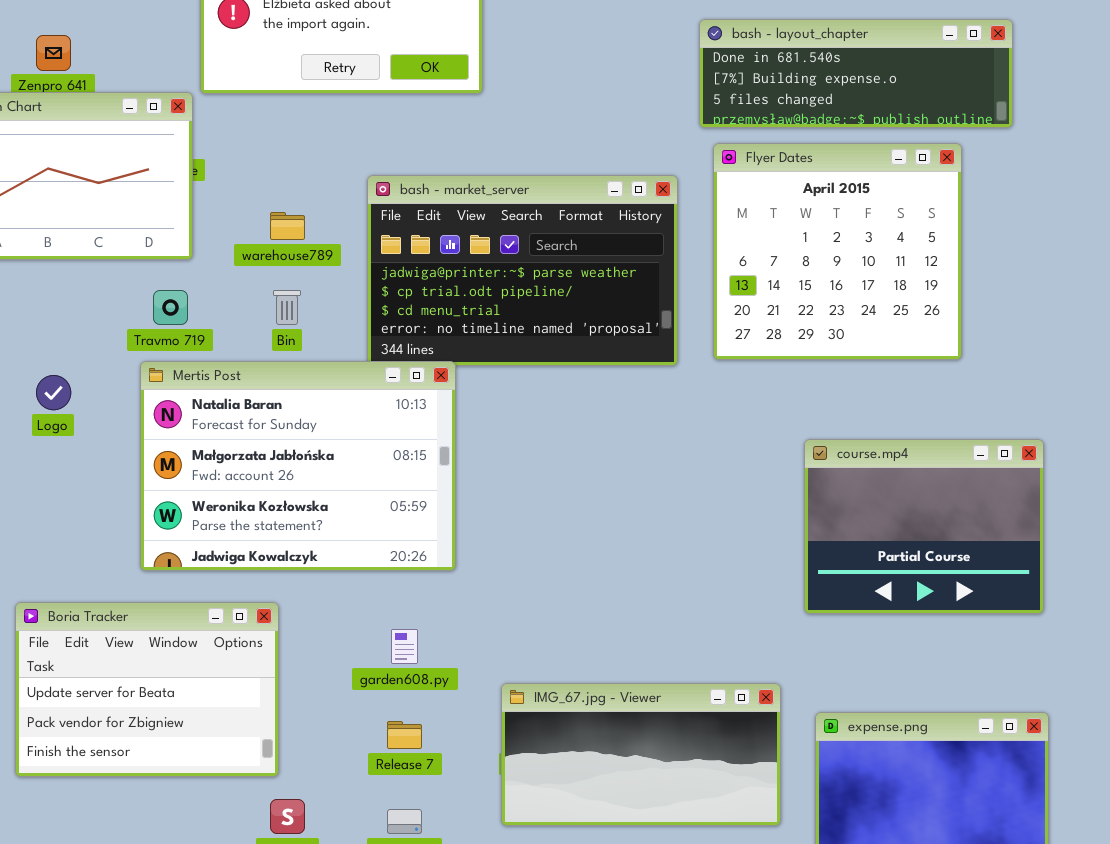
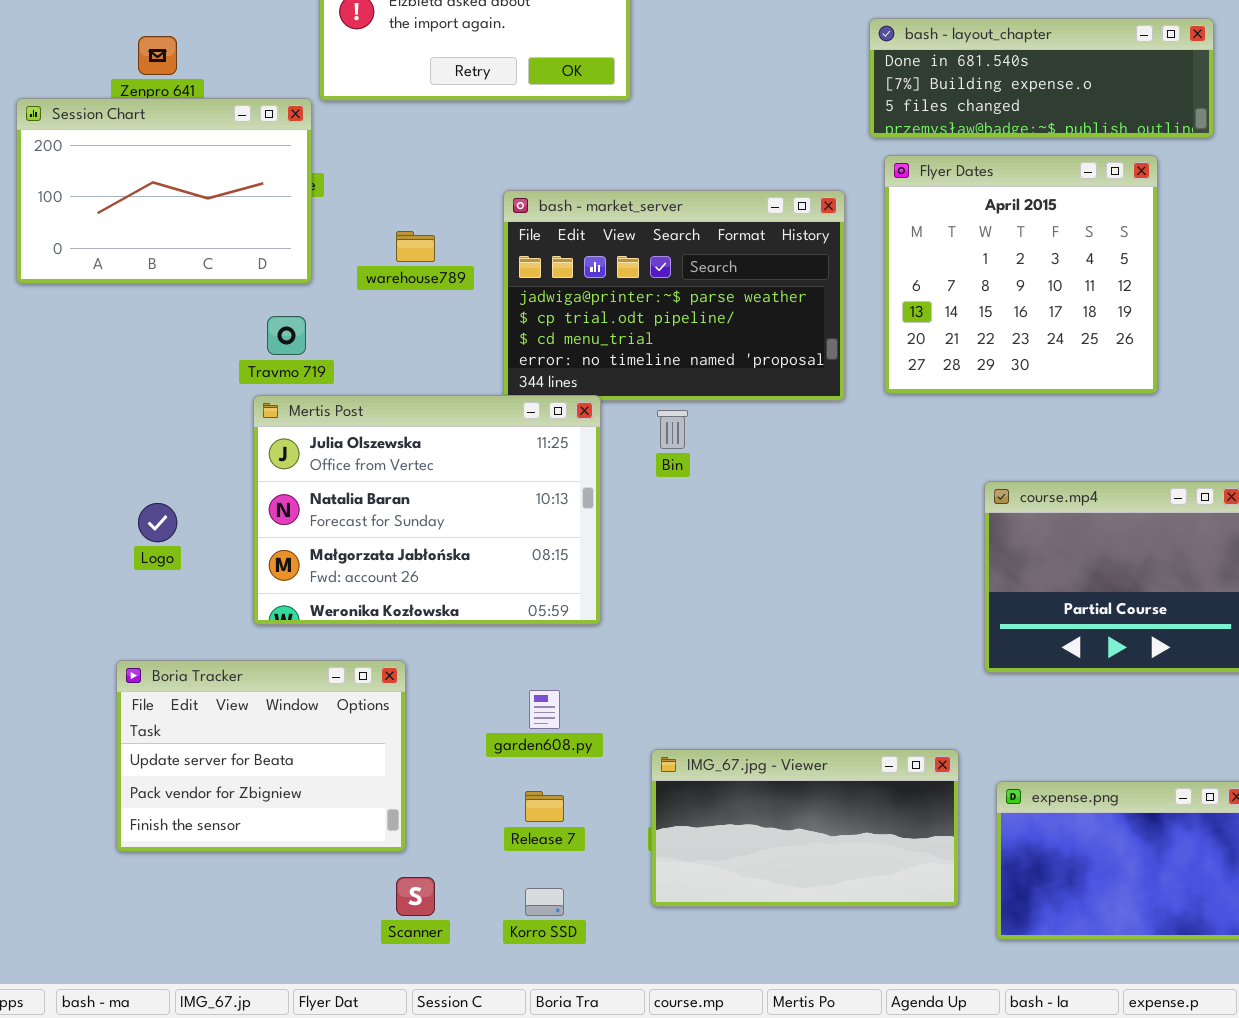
Bin: [273,290,301,325] -> [657,410,688,449], moved
Mertis Post: [140,361,456,571] -> [253,395,601,625], scrolled up 1 row
Logo: [36,375,71,410] -> [138,503,177,542], moved

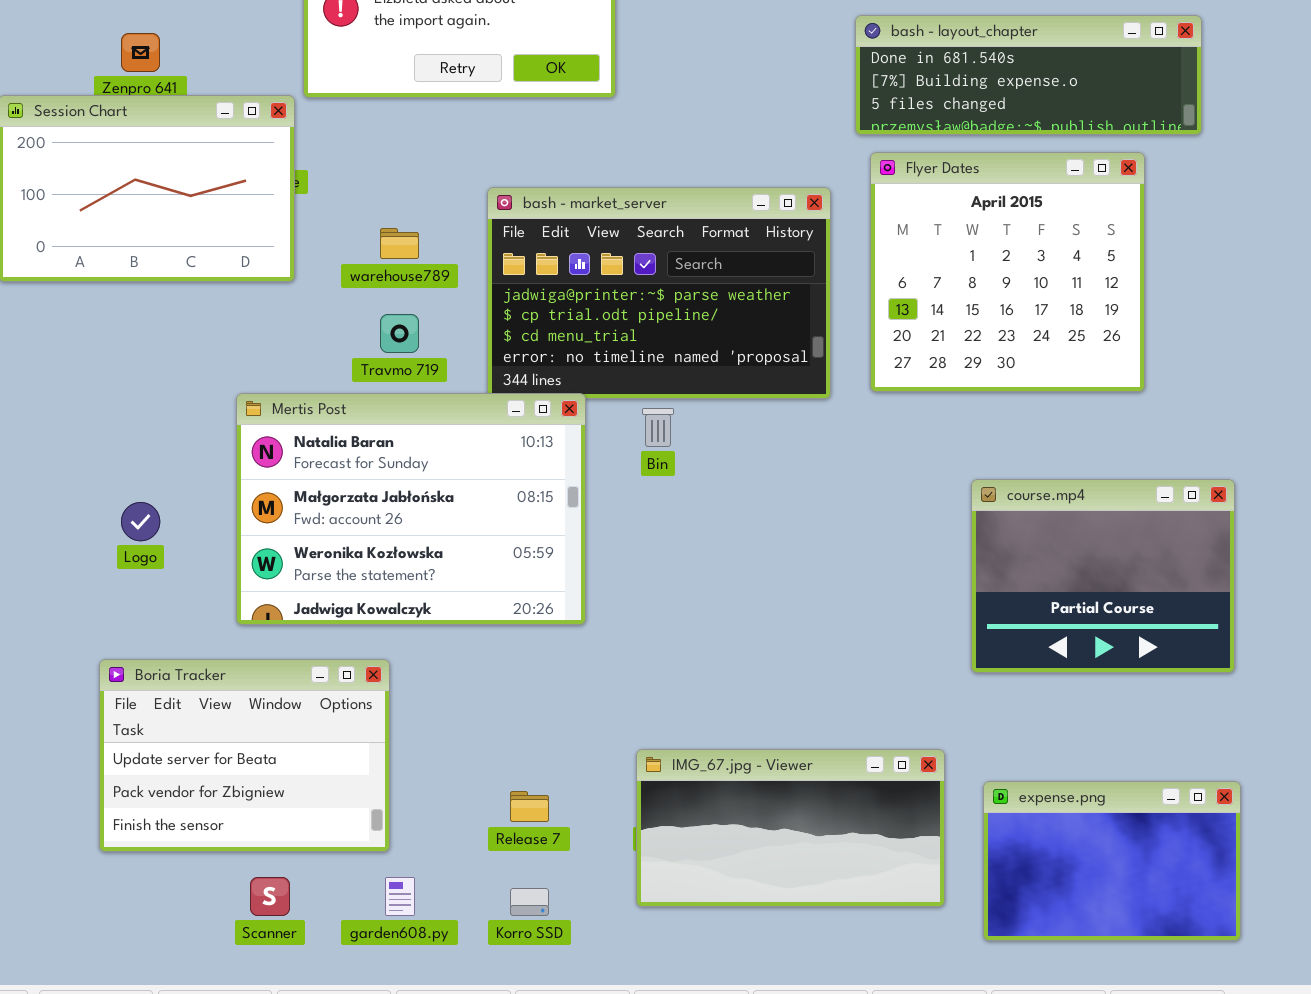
Travmo 719: [267,316,306,355] -> [380,314,419,353], moved
Mertis Post: [253,395,601,625] -> [236,393,586,625], scrolled down 1 row
garden608.py: [529,690,560,729] -> [385,877,415,916], moved
Scanner: [396,877,435,916] -> [250,877,290,916], moved

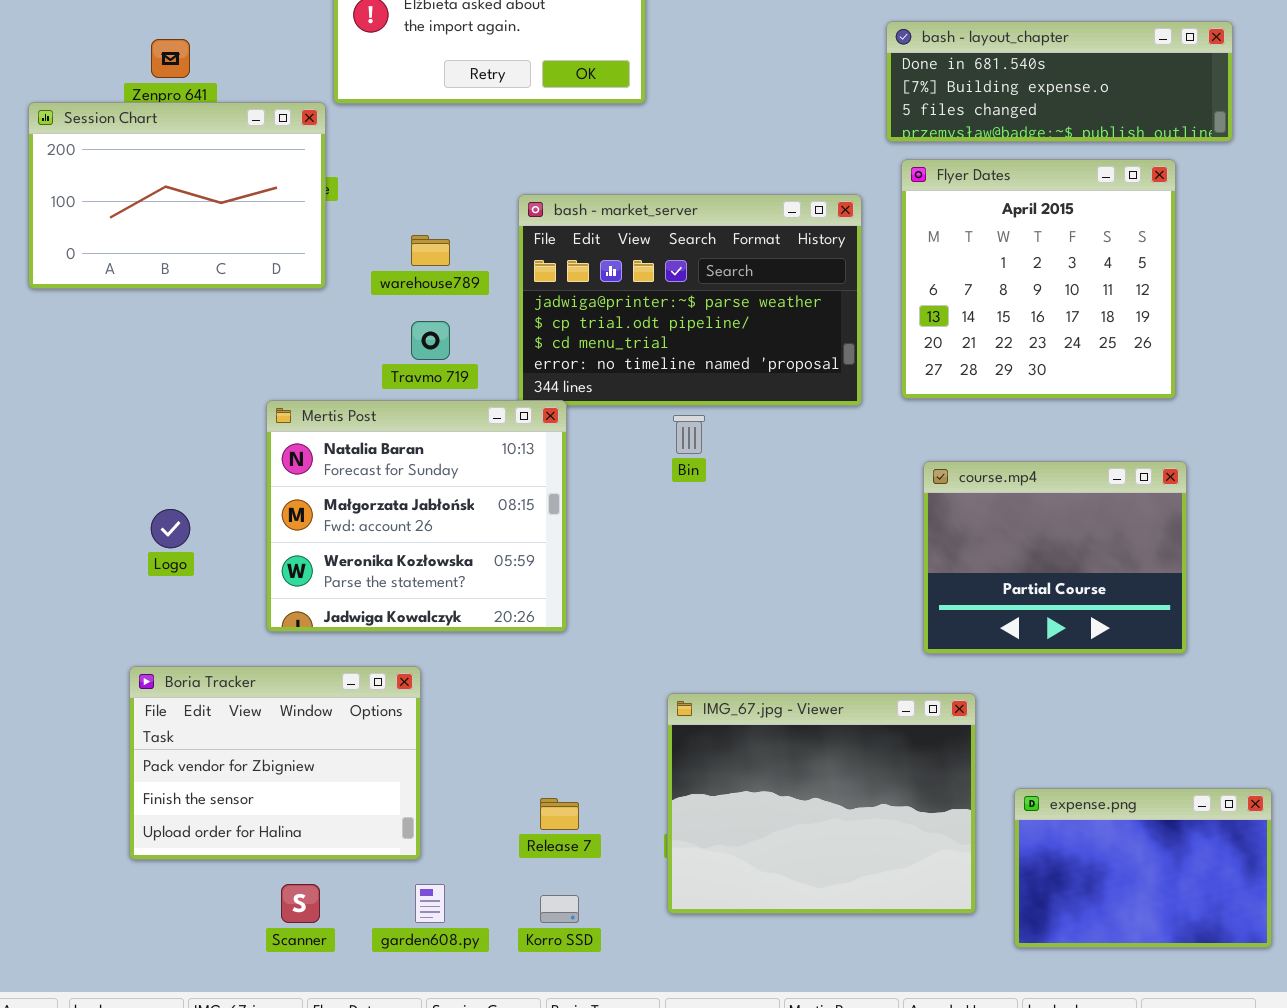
Mertis Post: [236,393,586,625] -> [266,400,567,632], resized
course.mp4: [971,479,1235,673] -> [923,461,1187,654], moved
Boria Tracker: [99,659,390,852] -> [129,666,421,860], scrolled down 1 row
IMG_67.jpg - Viewer: [636,749,945,907] -> [667,693,976,914], resized

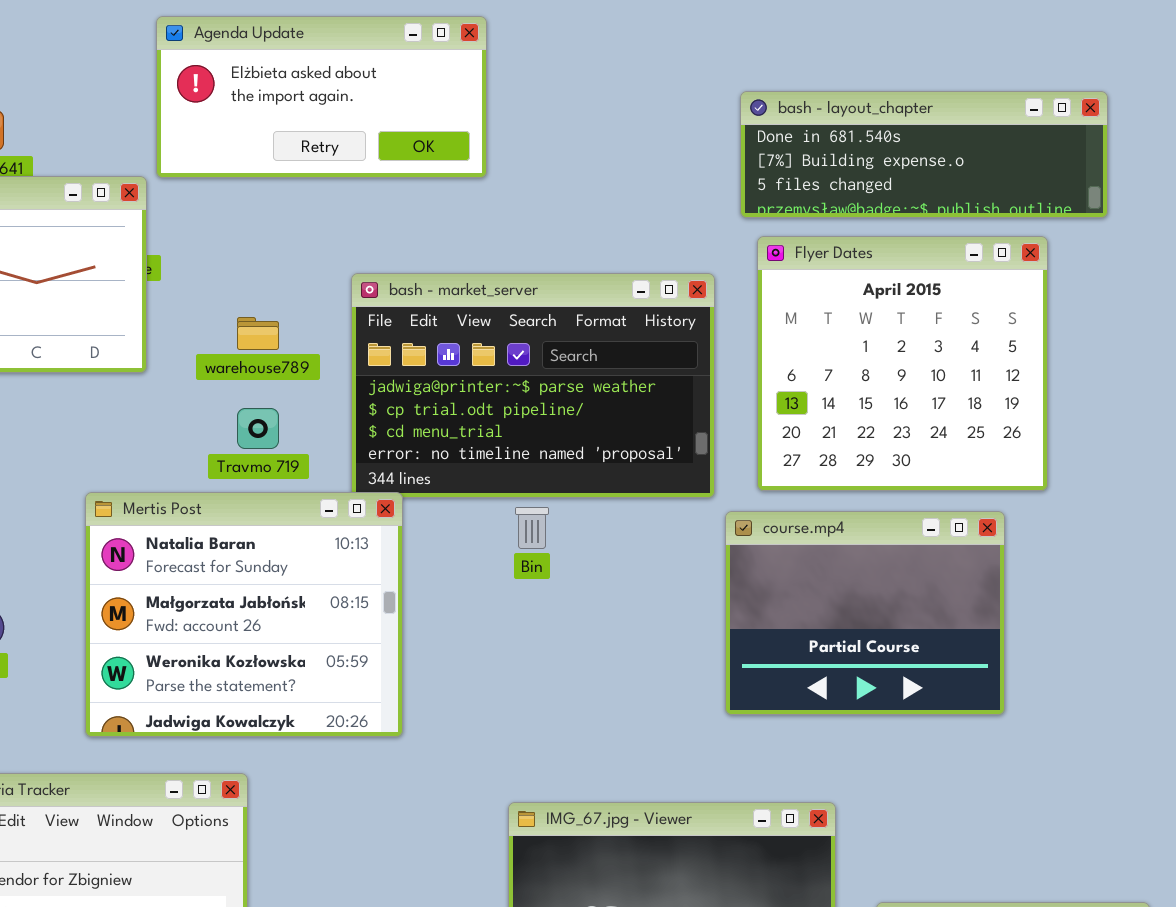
course.mp4: [923,461,1187,654] -> [725,511,1005,715], moved

